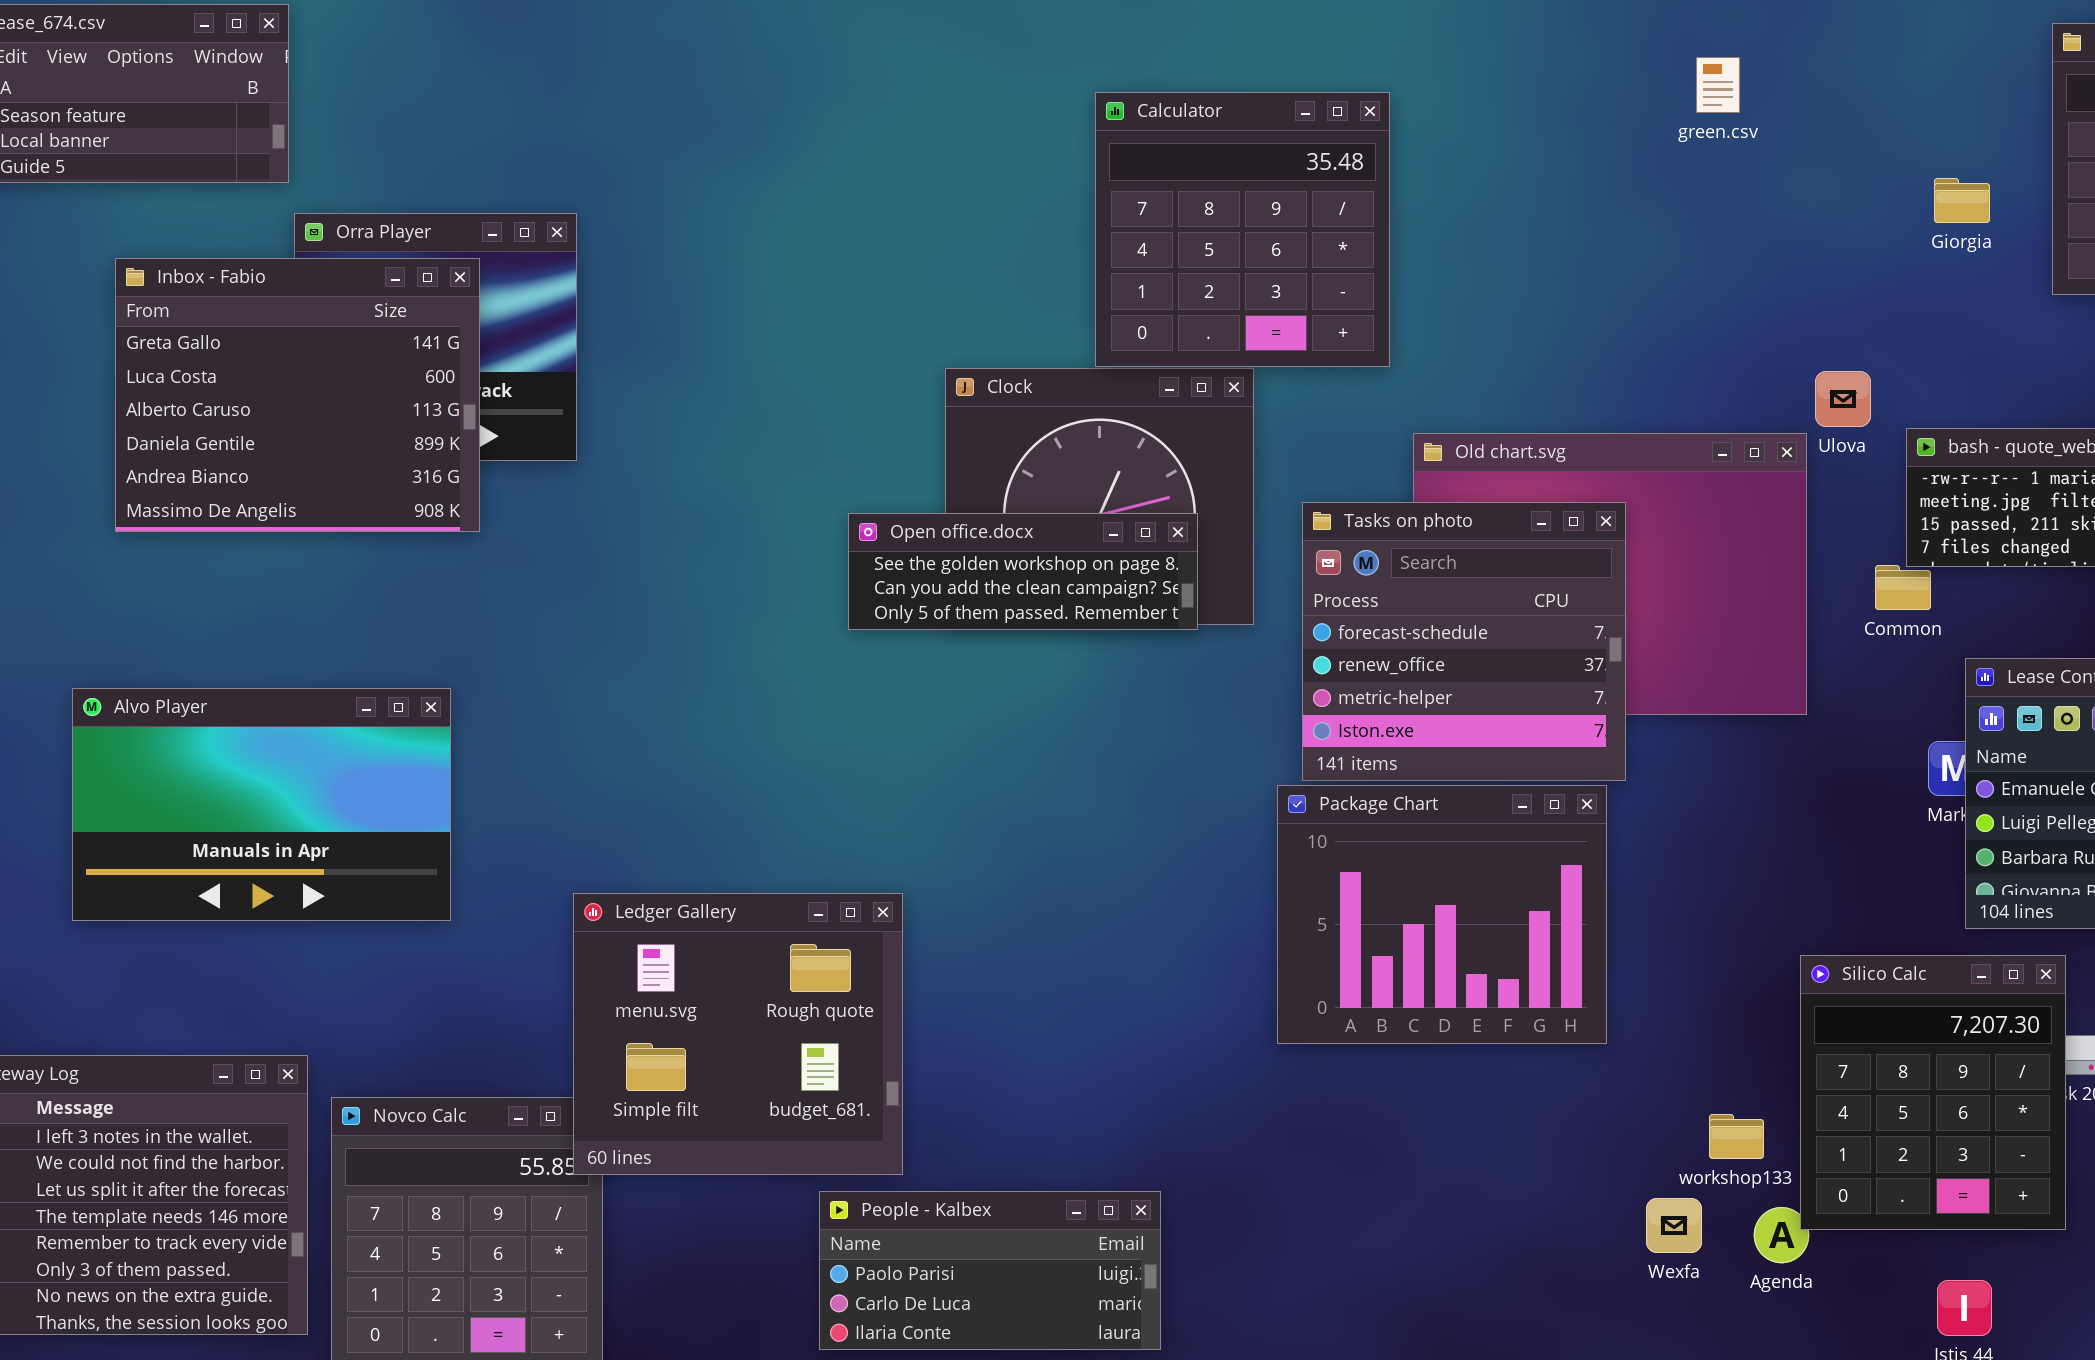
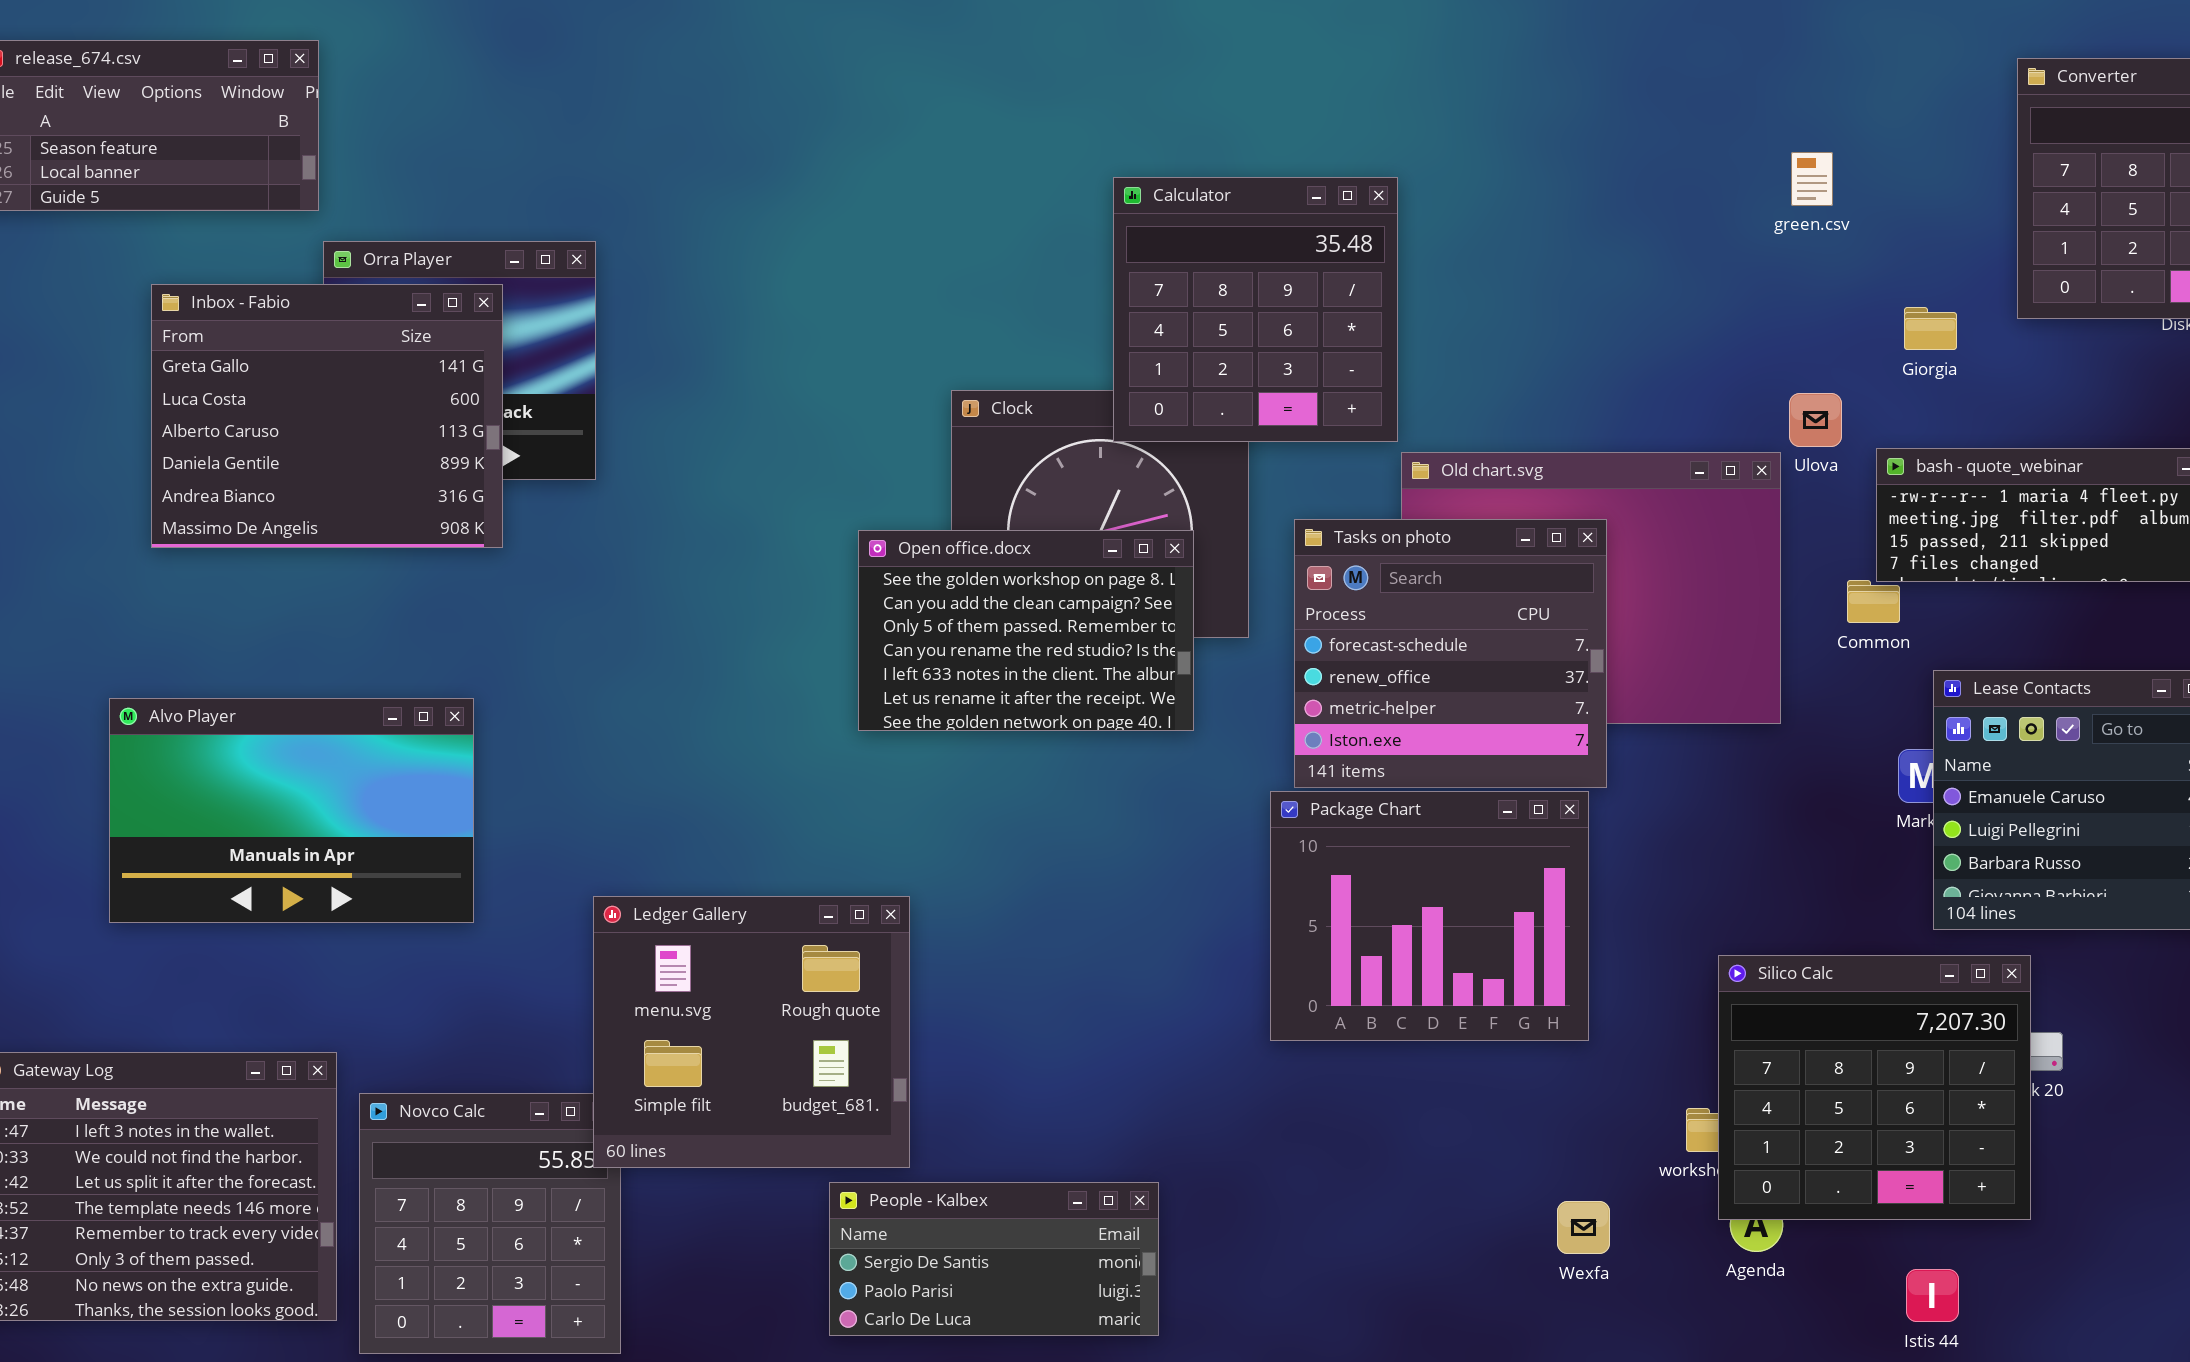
green.csv: [1696,57,1740,113] -> [1791,152,1833,206], moved
Calculator: [1095,92,1390,367] -> [1113,177,1398,442], moved
Giorgia: [1934,178,1990,223] -> [1904,307,1957,350], moved
Open office.docx: [848,513,1198,630] -> [858,530,1194,731], resized
Silico Calc: [1800,955,2066,1230] -> [1718,955,2031,1220], resized
People - Kalbex: [819,1191,1161,1350] -> [829,1182,1159,1336], scrolled up 1 row
Wexfa: [1646,1198,1702,1253] -> [1557,1201,1610,1254], moved

